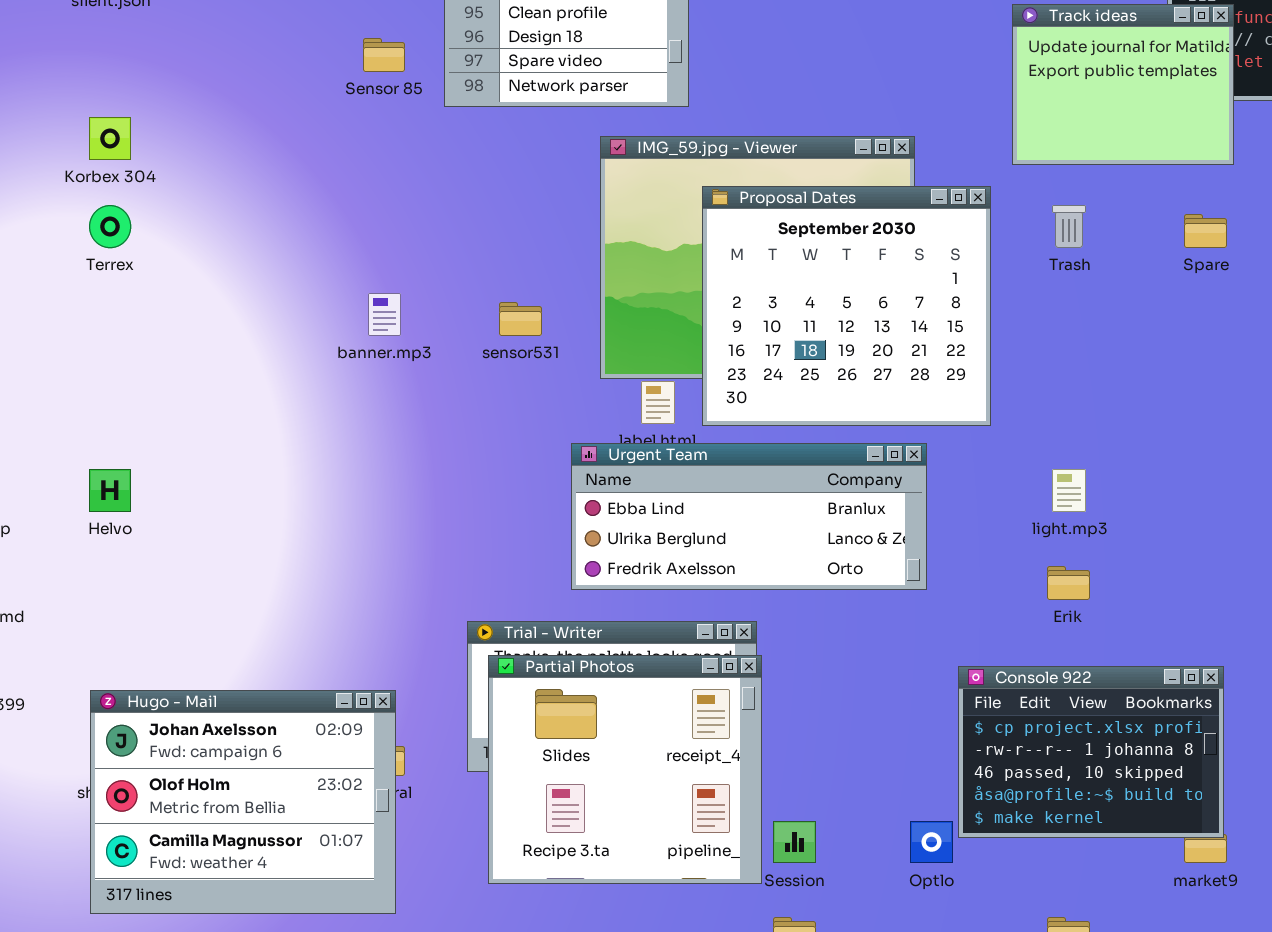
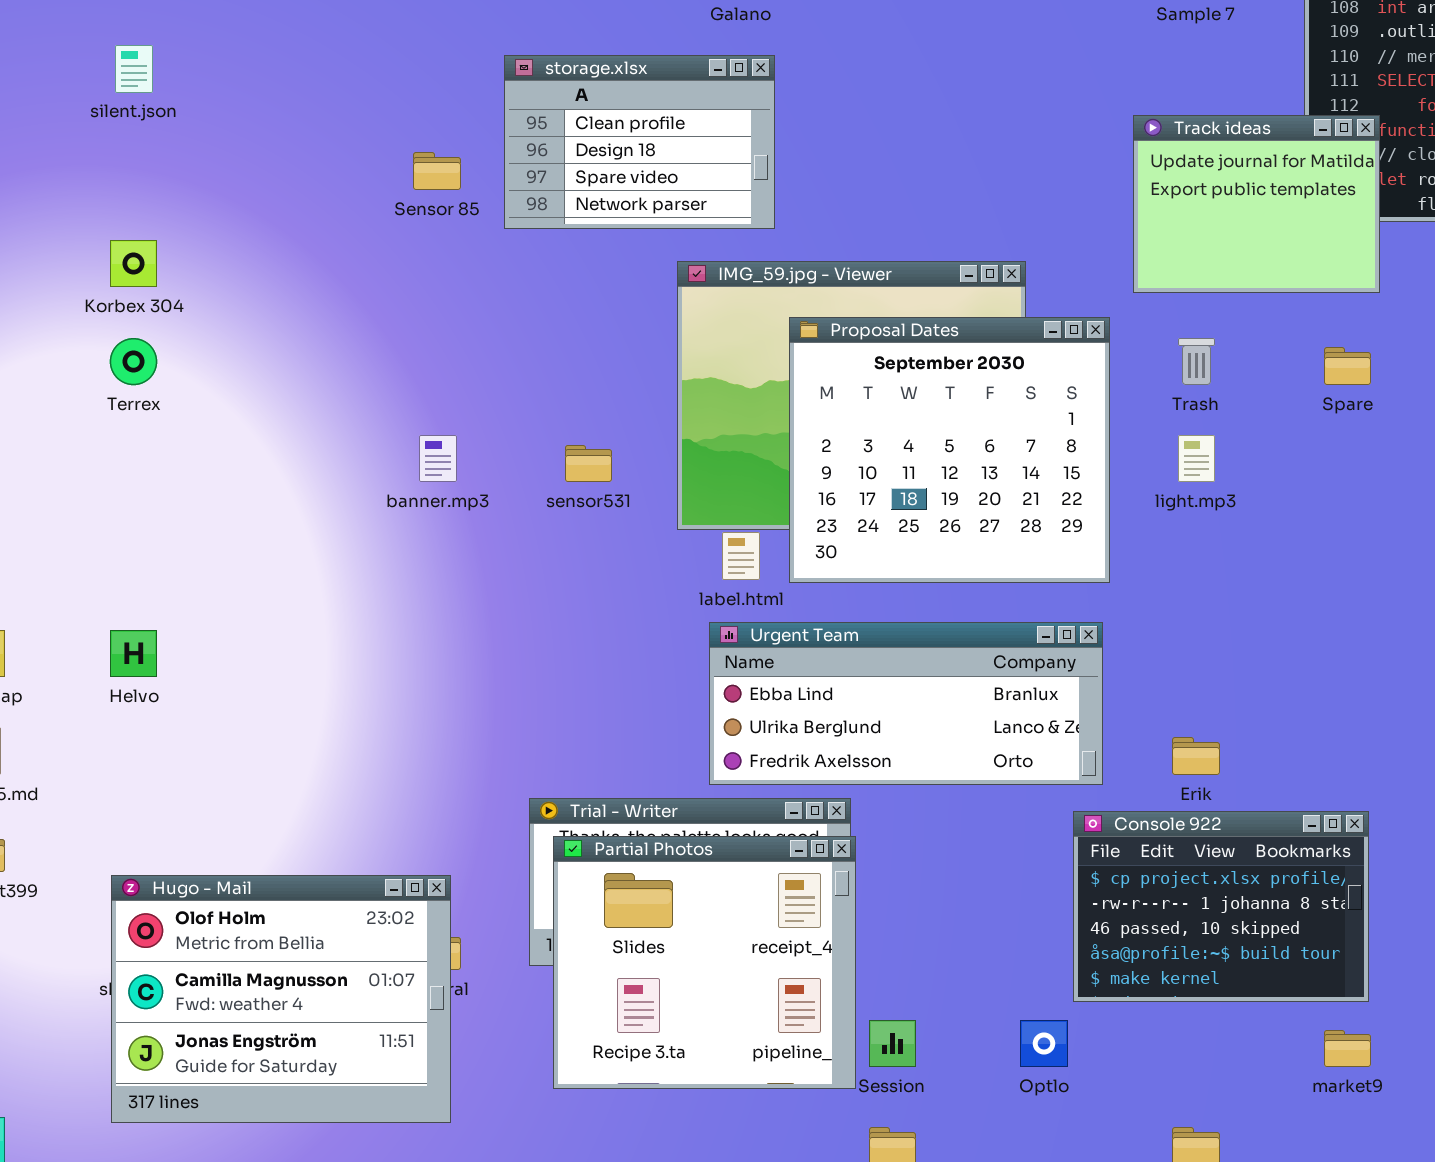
Urgent Team: [571,443,927,590] -> [709,622,1103,785], moved
light.mp3: [1052,469,1086,512] -> [1178,435,1215,482], moved
Console 922: [958,666,1224,838] -> [1073,811,1369,1002], moved
Hugo - Mail: [90,690,396,914] -> [111,875,451,1123], scrolled down 1 row

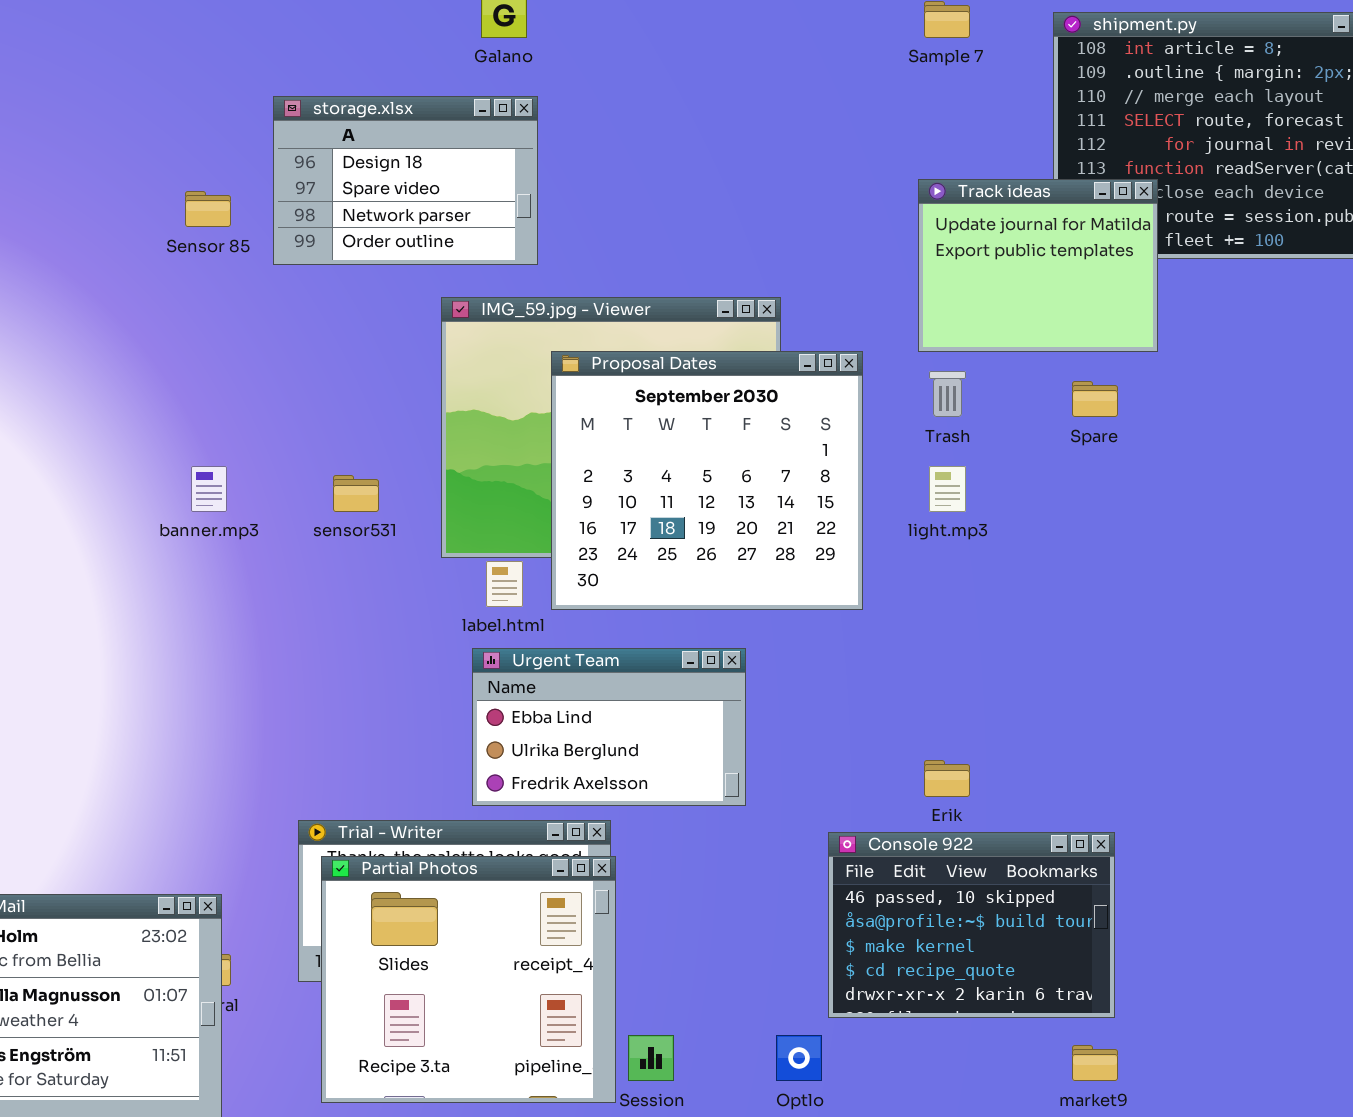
storage.xlsx: [504,55,775,229] -> [273,96,538,265], scrolled down 1 row
Track ideas: [1133,115,1380,293] -> [918,179,1158,352], moved
Urgent Team: [709,622,1103,785] -> [472,648,746,806], resized
Console 922: [1073,811,1369,1002] -> [828,832,1115,1018], scrolled down 2 rows

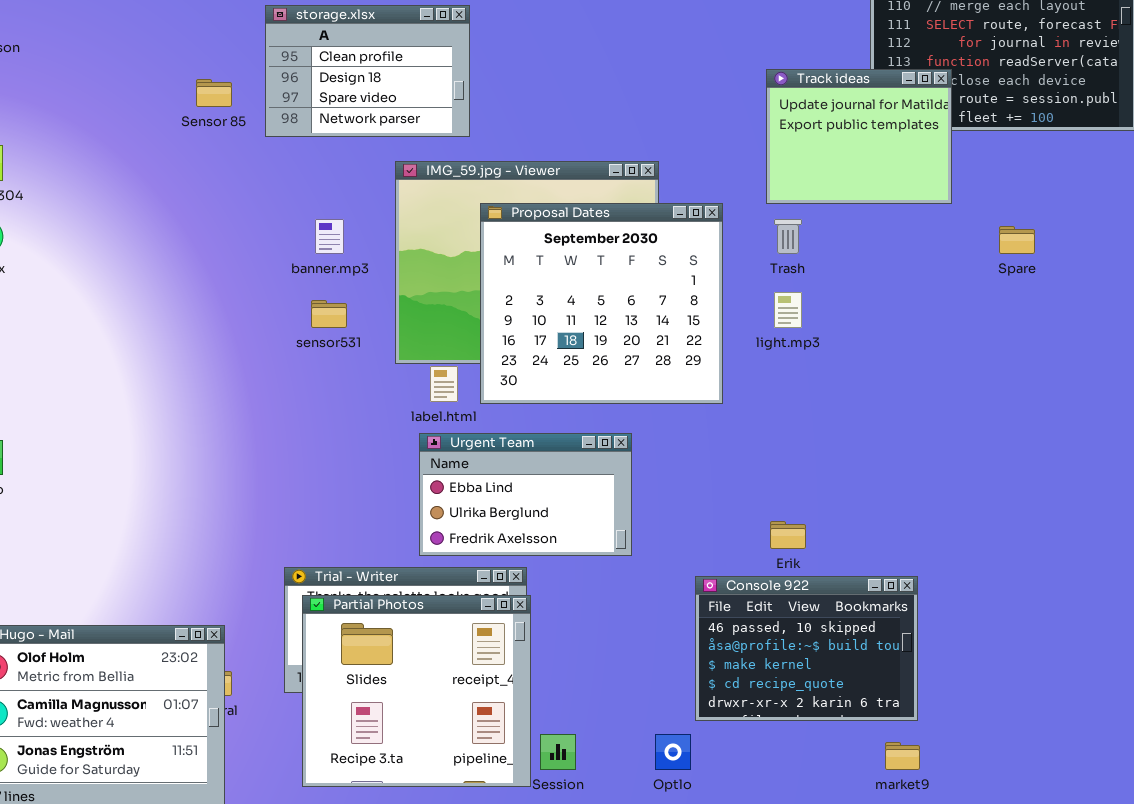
storage.xlsx: [273,96,538,265] -> [265,5,470,137], scrolled up 1 row
Spare: [1072,381,1118,417] -> [999,226,1035,254], moved
banner.mp3: [191,466,227,512] -> [315,219,344,254], moved

